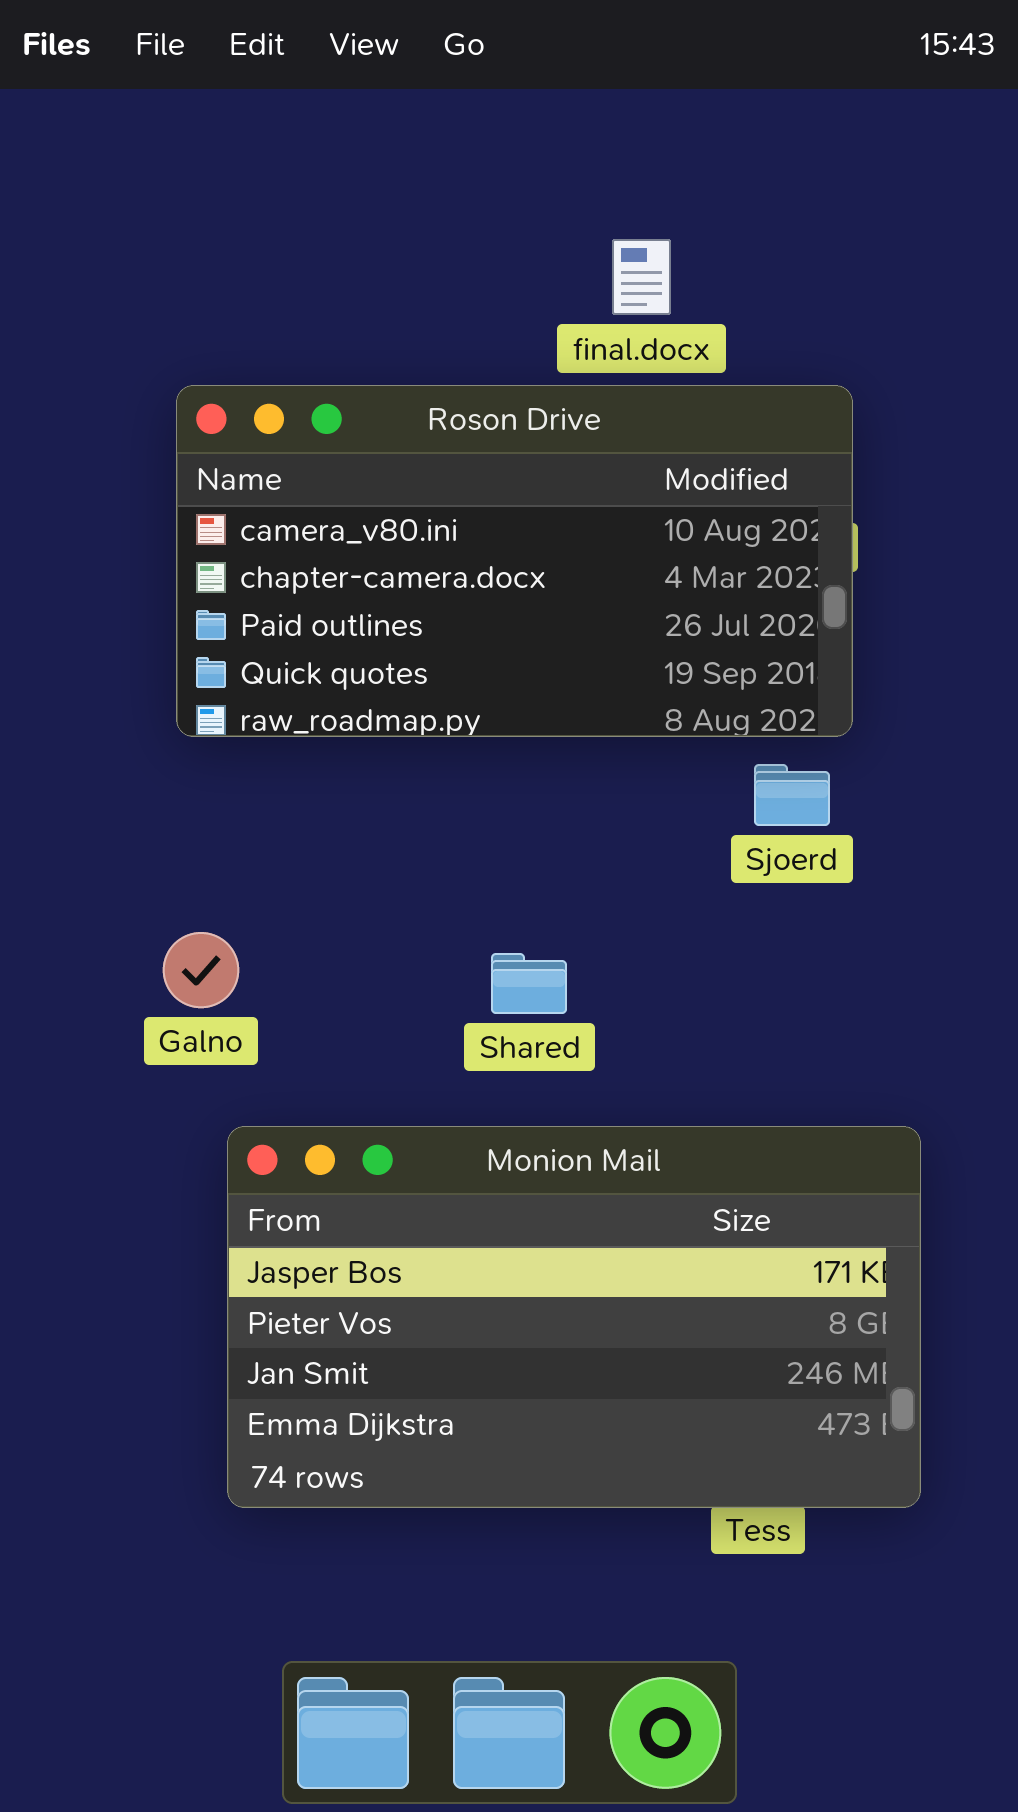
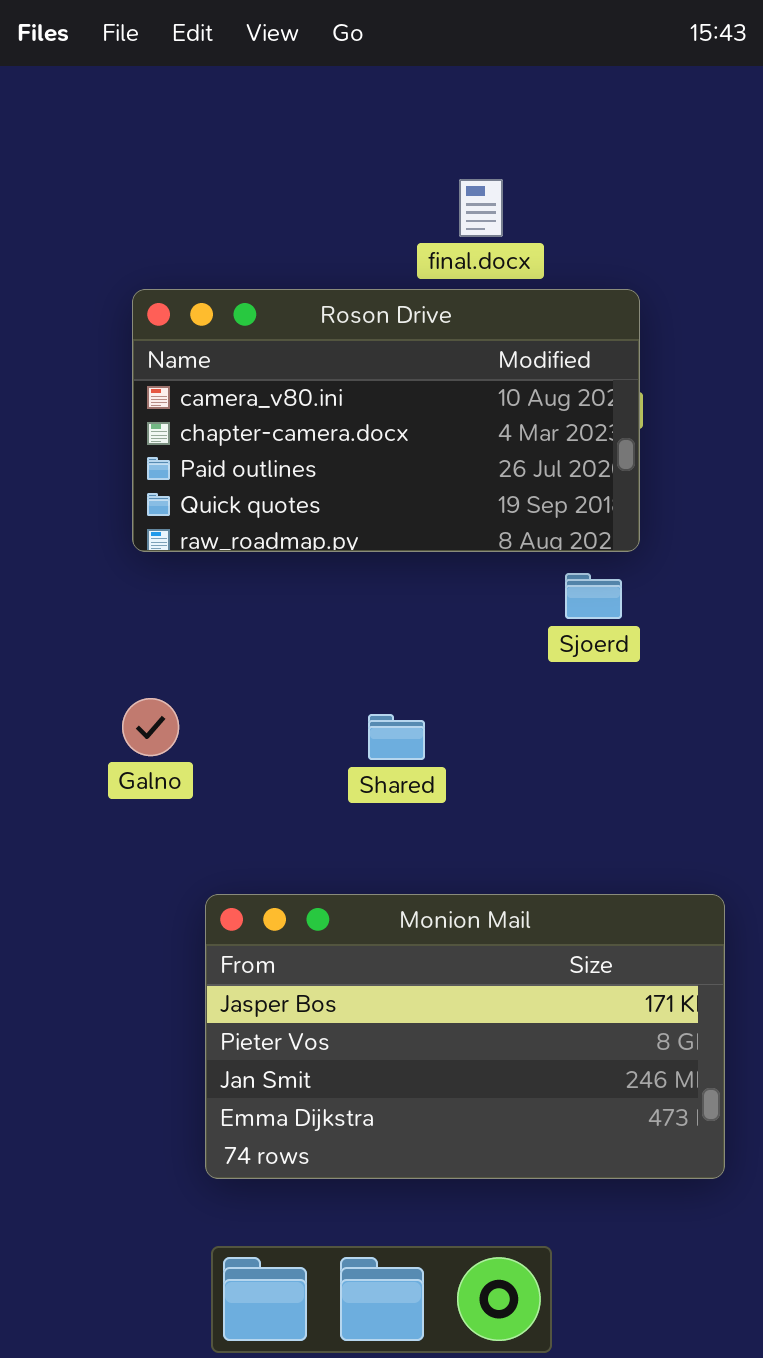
Monion Mail: [227,1126,921,1508] -> [205,894,725,1179], moved

